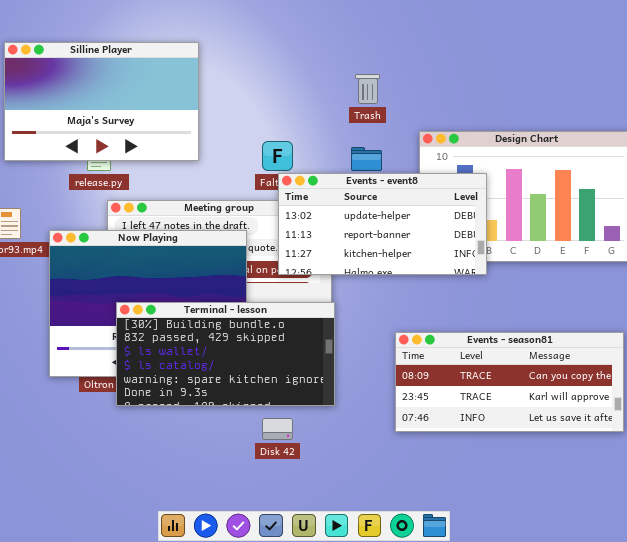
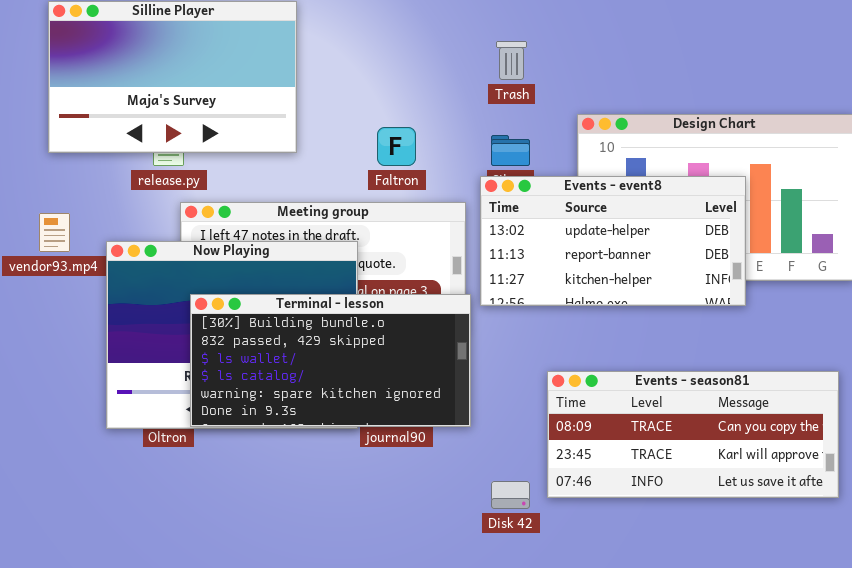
Events - event8: [278,173,487,275] -> [480,176,746,306], moved
Terminal - lesson: [116,302,335,406] -> [190,294,471,427], moved
Disk 42: [262,418,293,440] -> [491,481,530,509], moved

